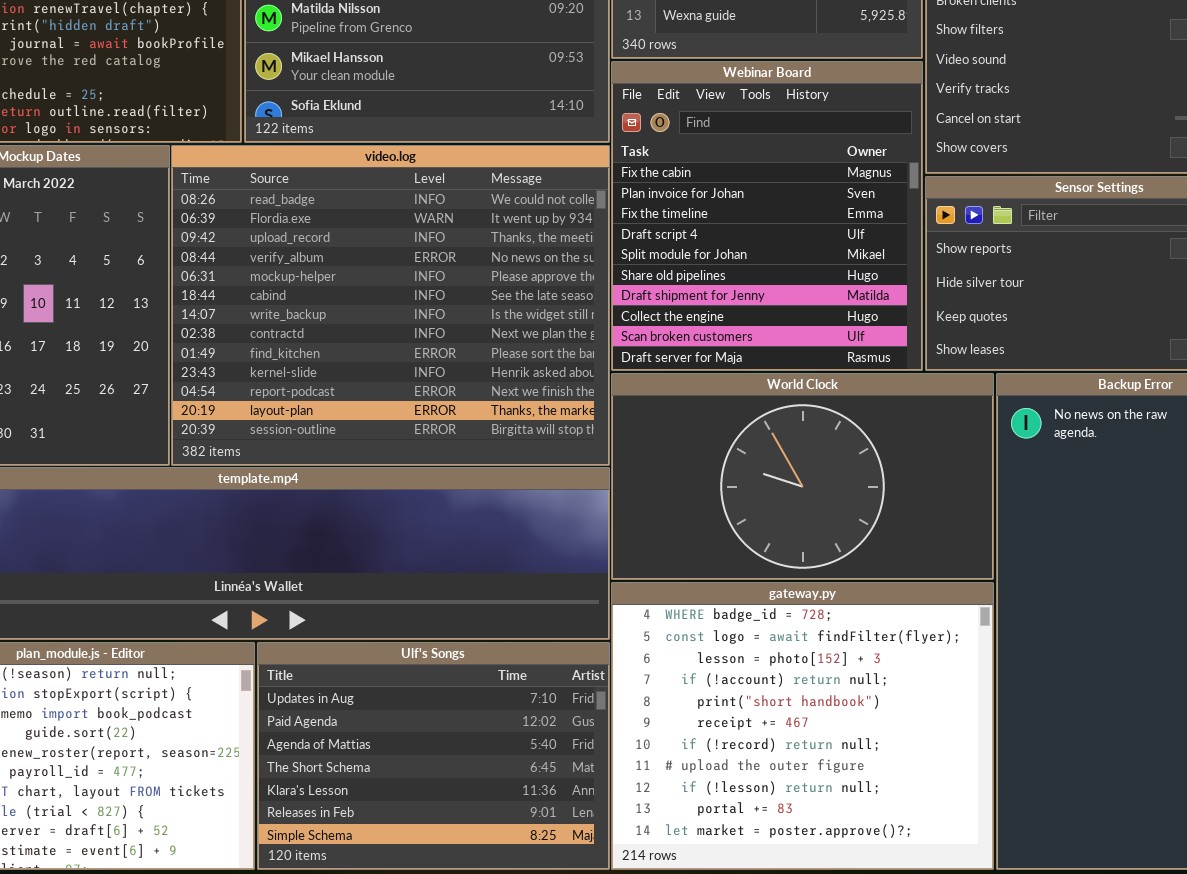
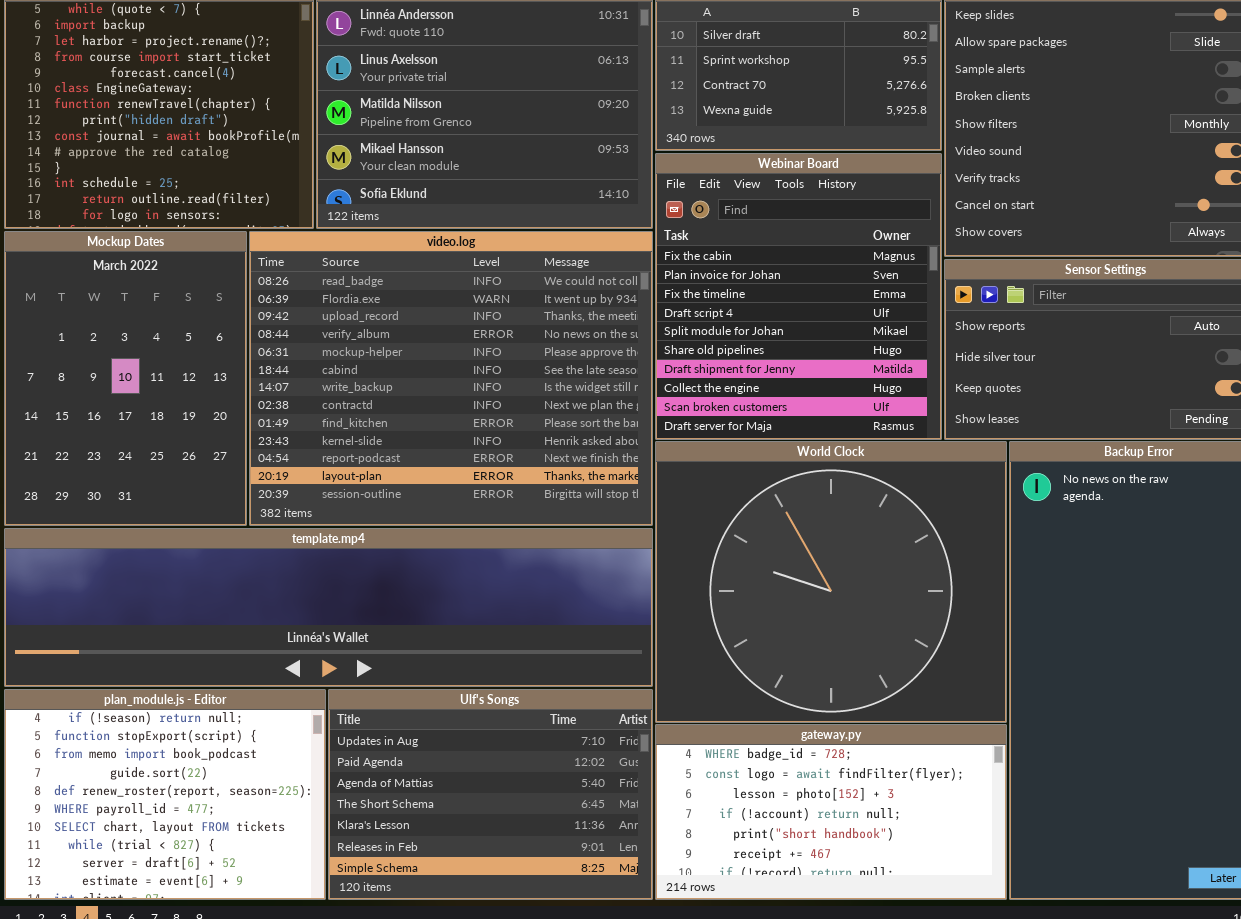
World Clock: [611,373,994,580] -> [655,441,1007,723], resized
gateway.py: [611,582,994,870] -> [655,724,1007,900], resized

